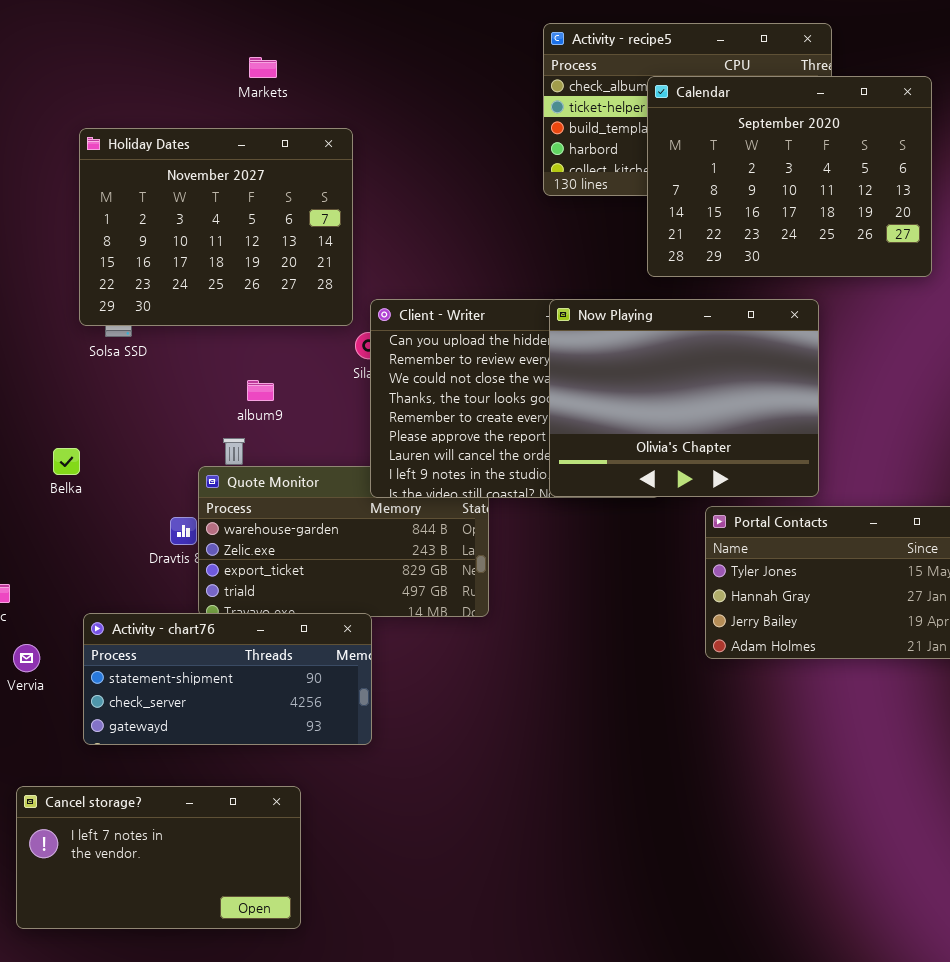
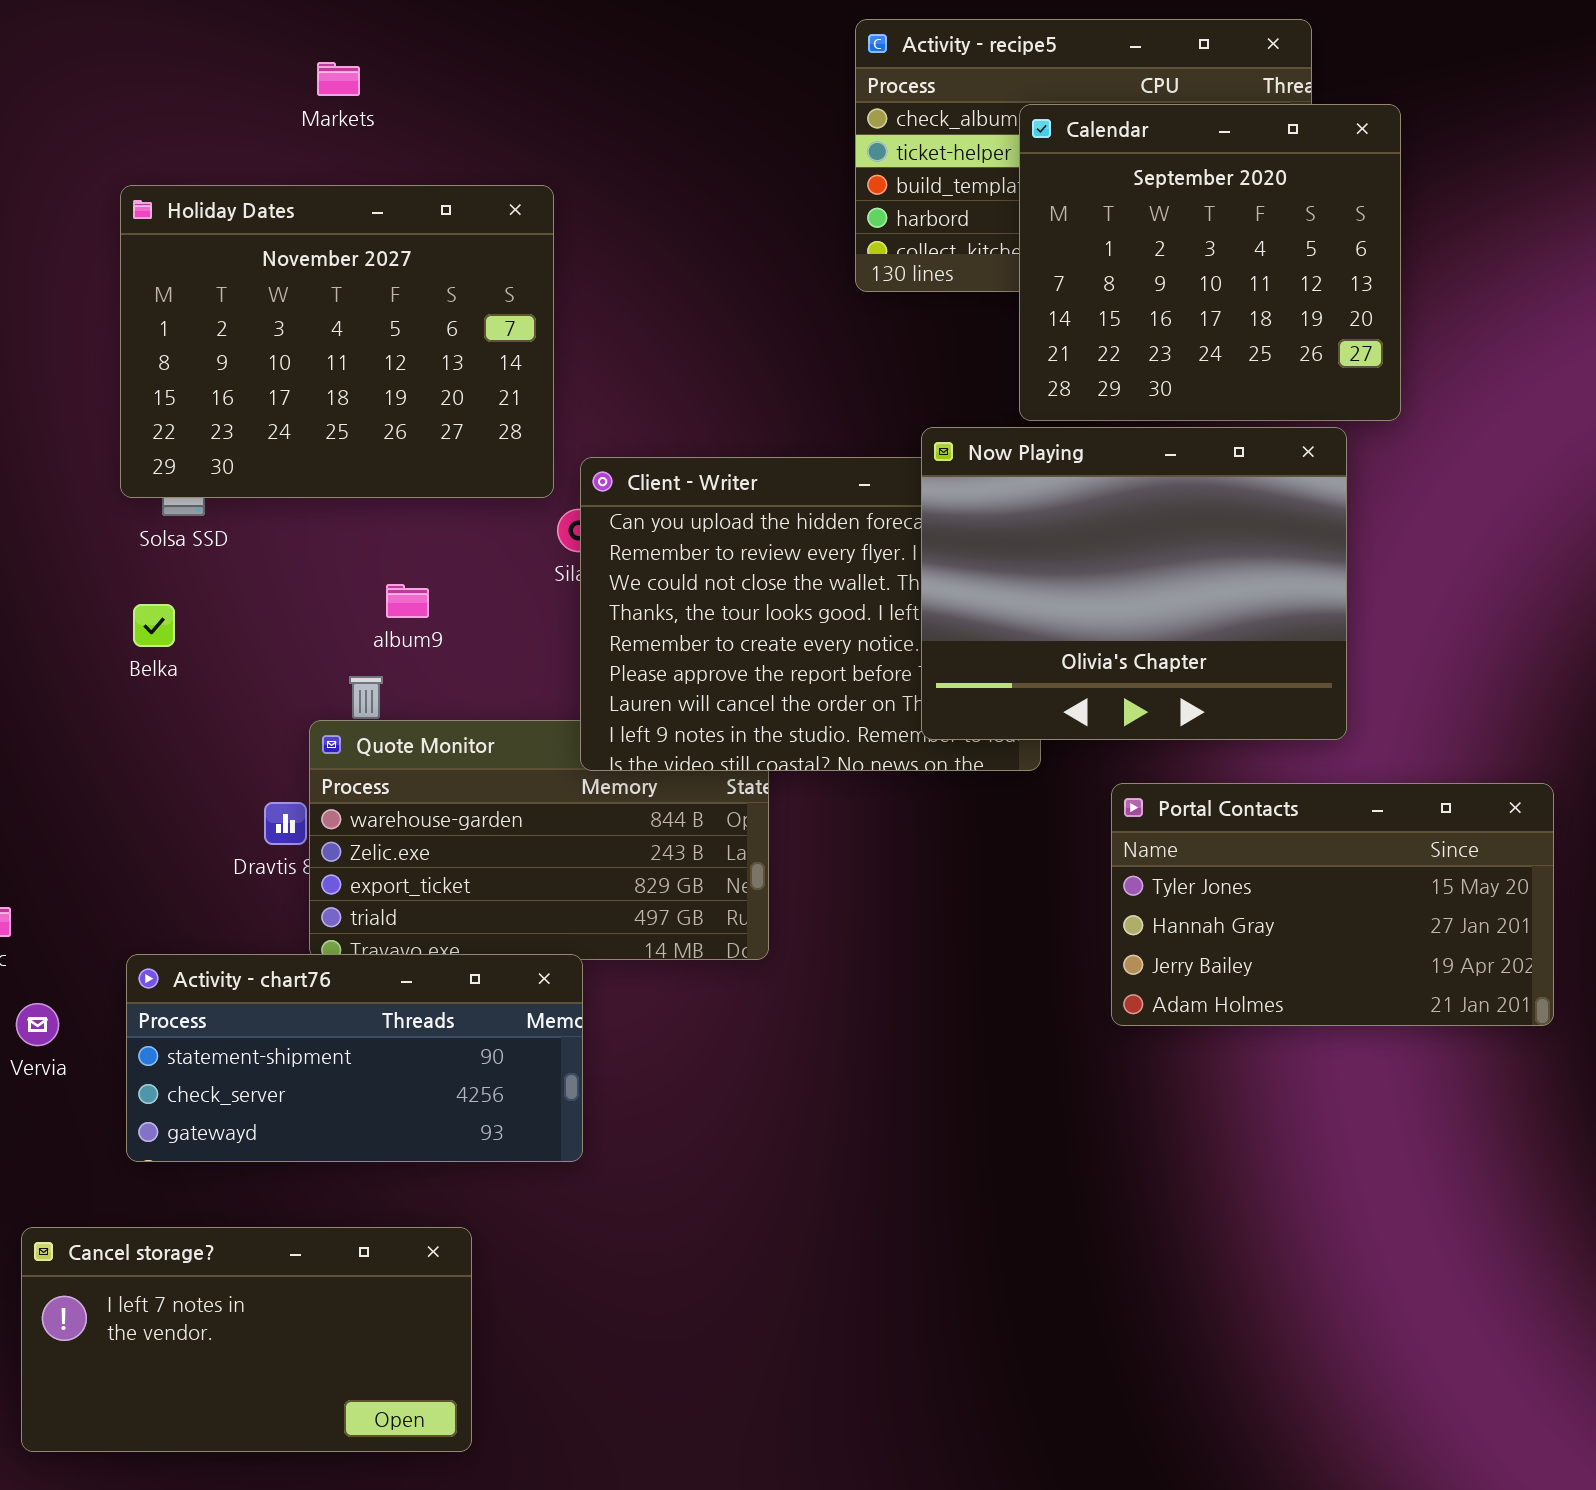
Markets: [249,57,277,78] -> [317,62,360,96], moved
Calendar: [647,76,932,277] -> [1019,104,1401,421], resized
Now Playing: [549,299,819,497] -> [921,427,1347,740], moved
Belka: [53,448,80,475] -> [133,604,175,647], moved

